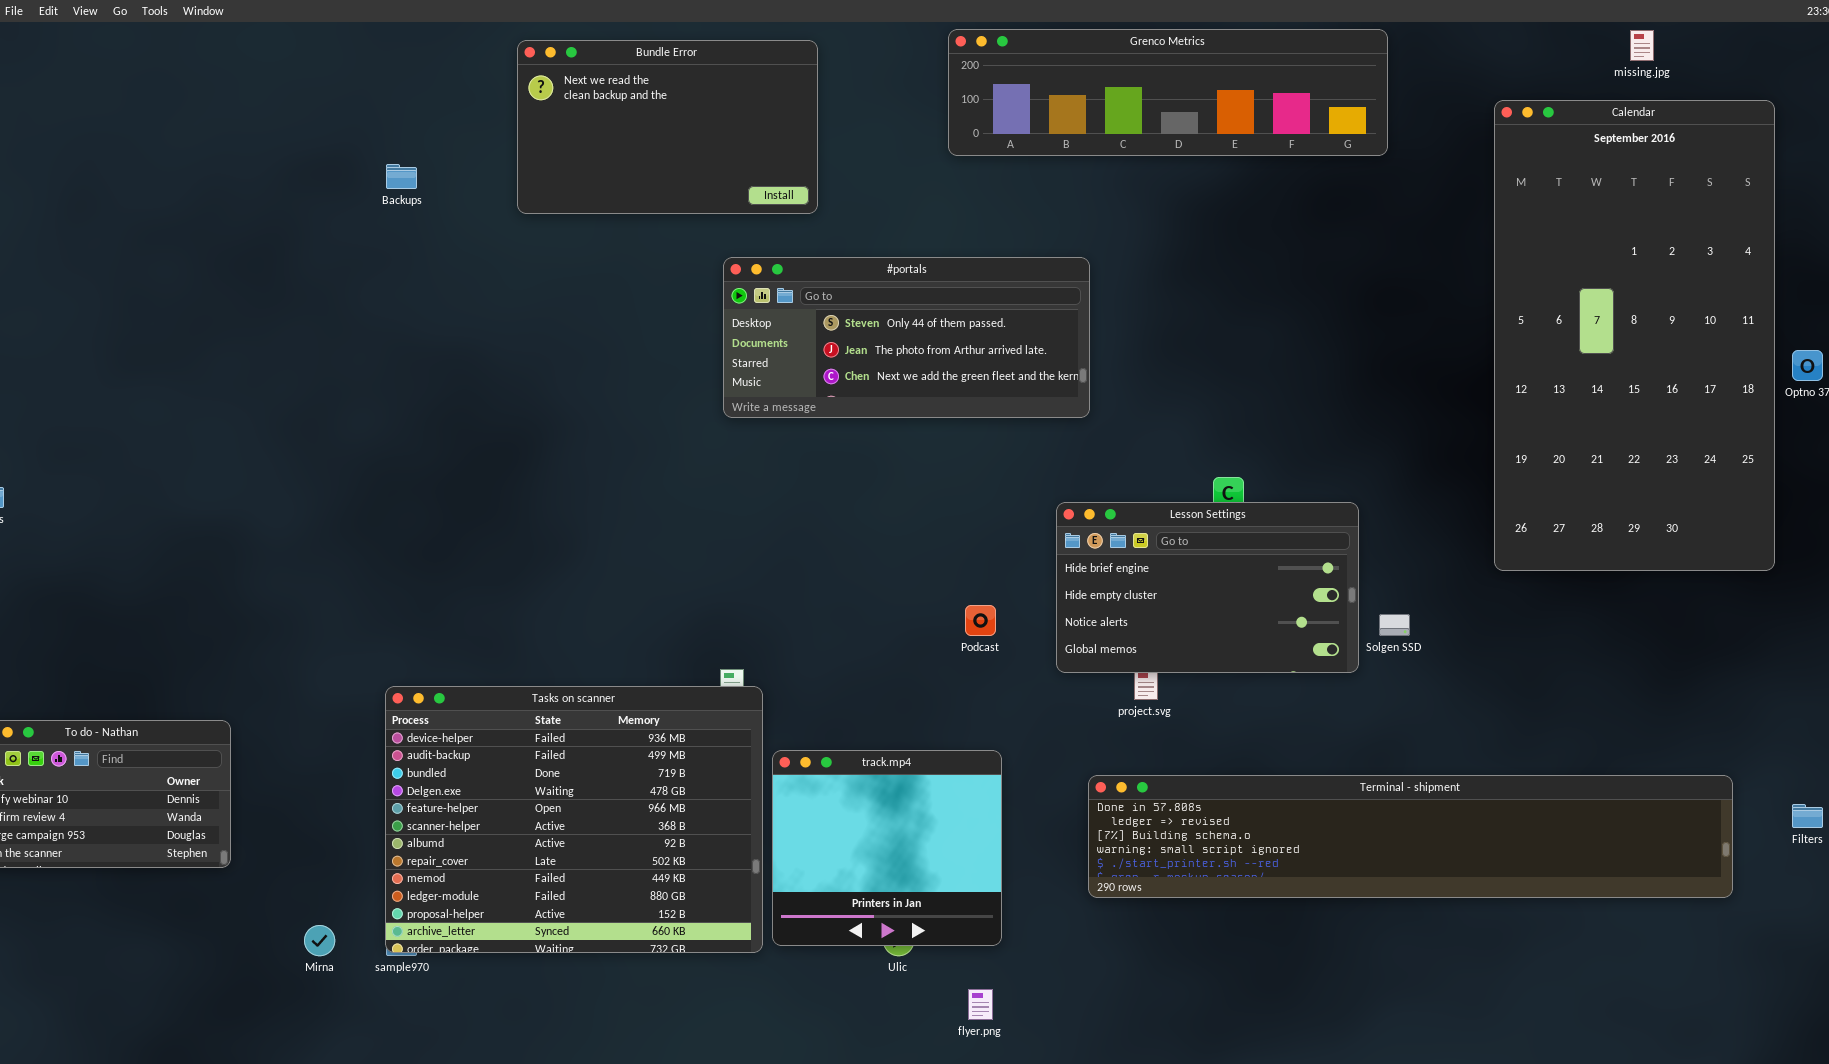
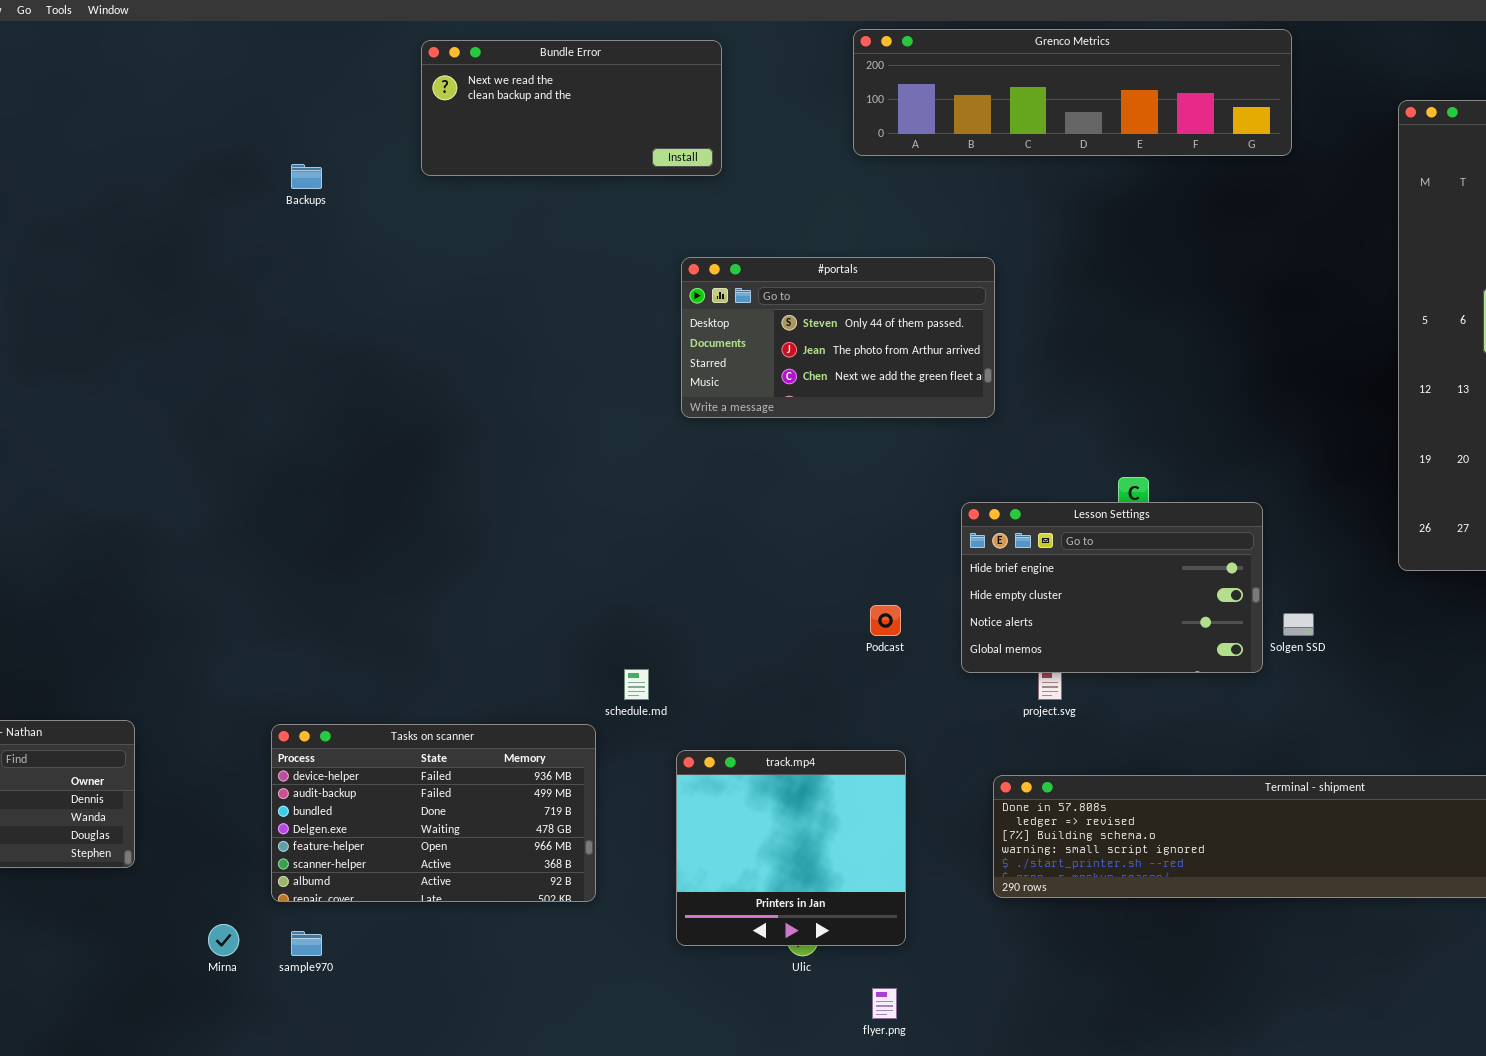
Bundle Error: [517,40,818,214] -> [421,40,722,176], resized
#portals: [723,257,1090,418] -> [681,257,995,418], resized
Tasks on scanner: [385,686,763,953] -> [271,724,596,902], moved, resized

